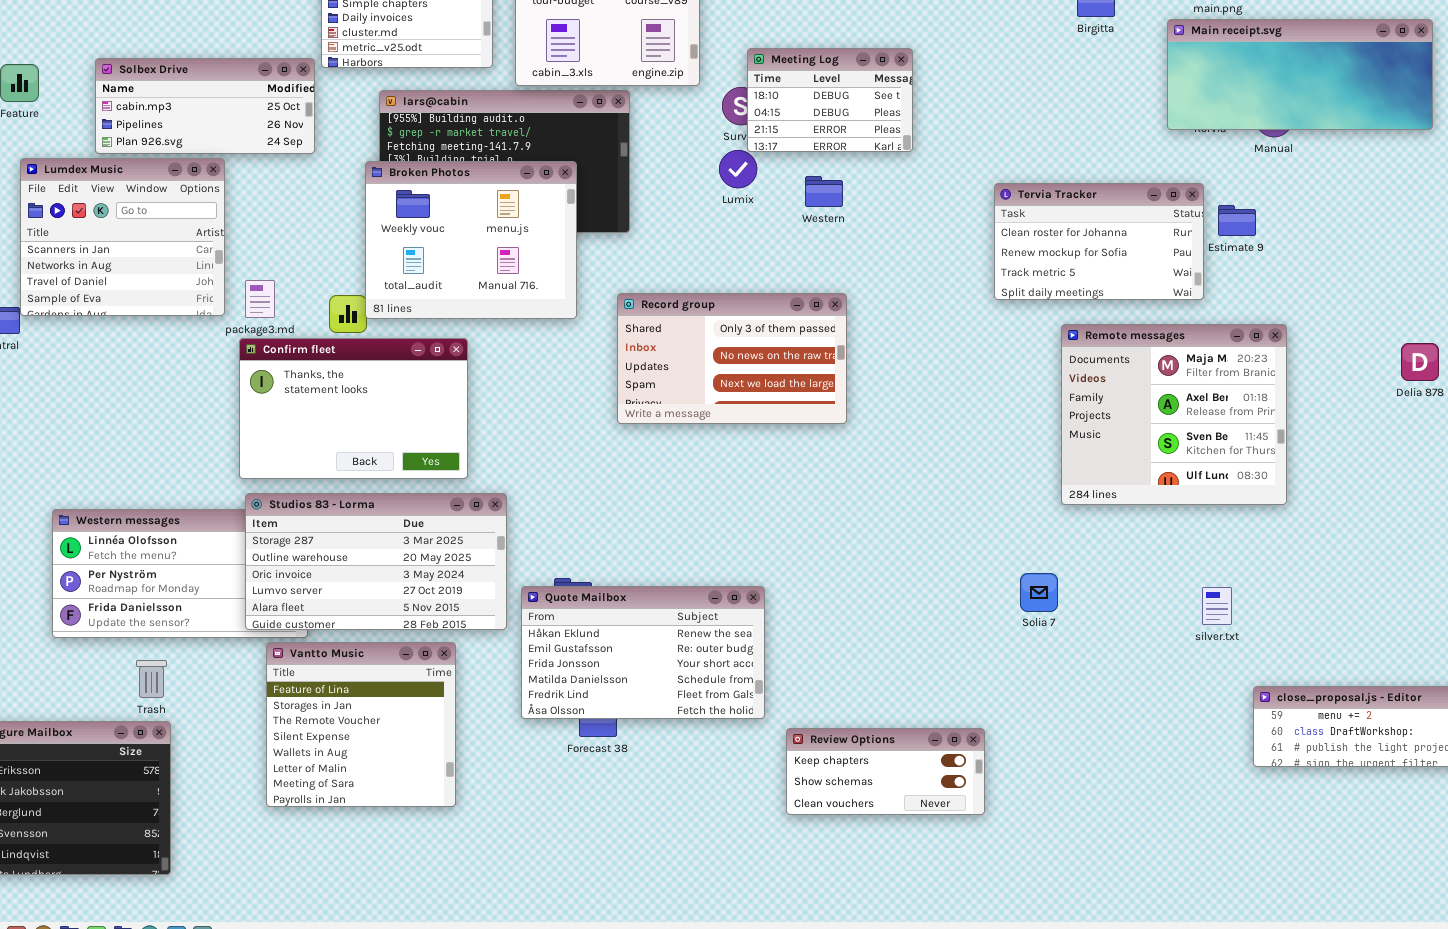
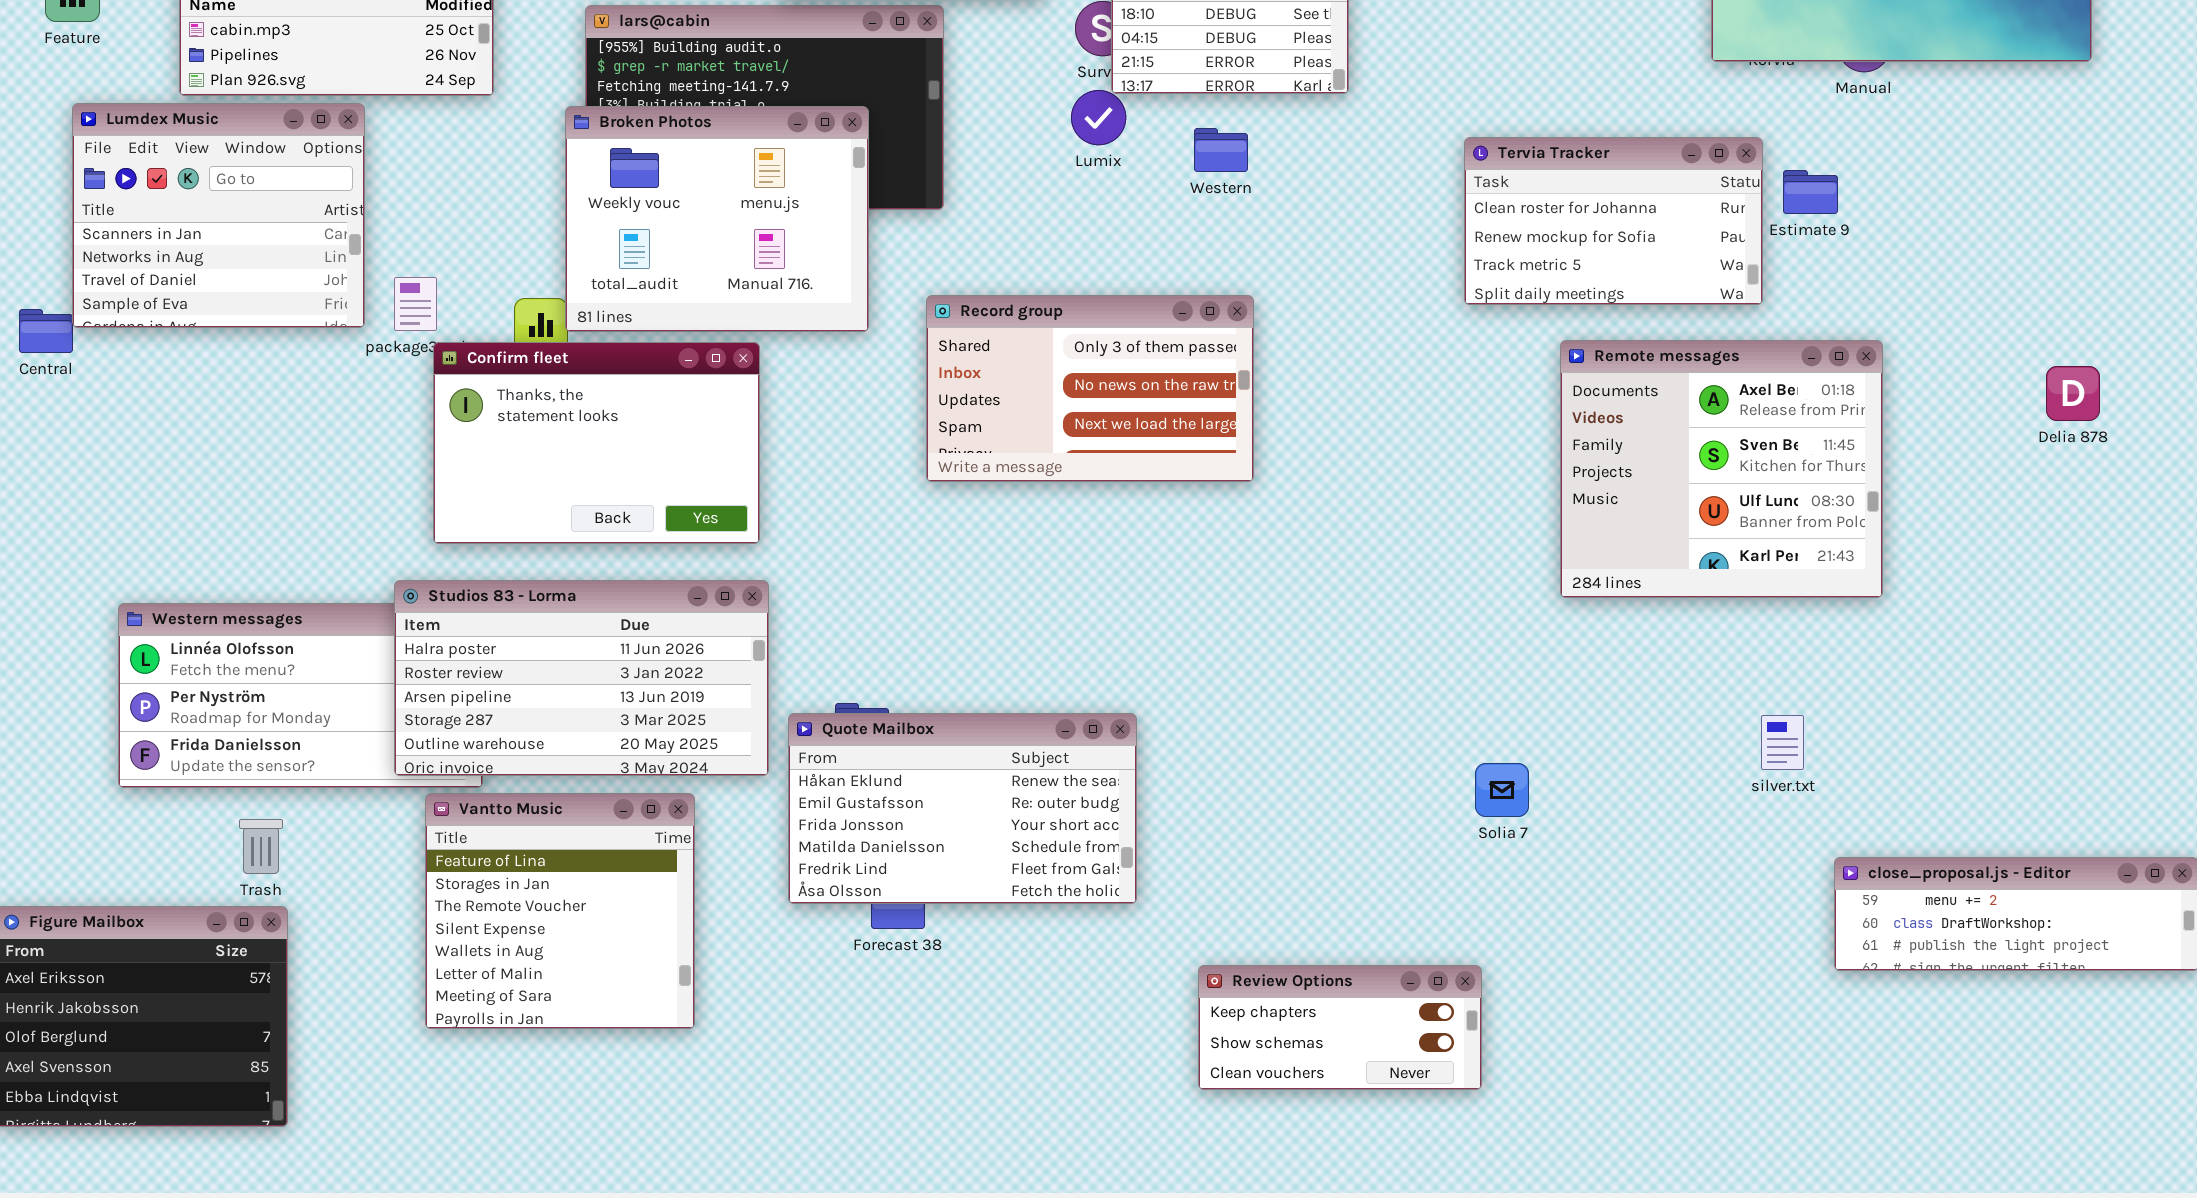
Remote messages: [1061,324,1287,505] -> [1560,340,1883,598], scrolled down 1 row
Confirm fleet: [239,338,468,479] -> [433,342,760,544], moved
Studios 83 - Lorma: [245,493,507,630] -> [394,580,769,776], scrolled up 3 rows
Solia 7: [1020,573,1058,612] -> [1475,763,1529,817], moved
Review Options: [786,728,985,815] -> [1198,965,1482,1090], moved

